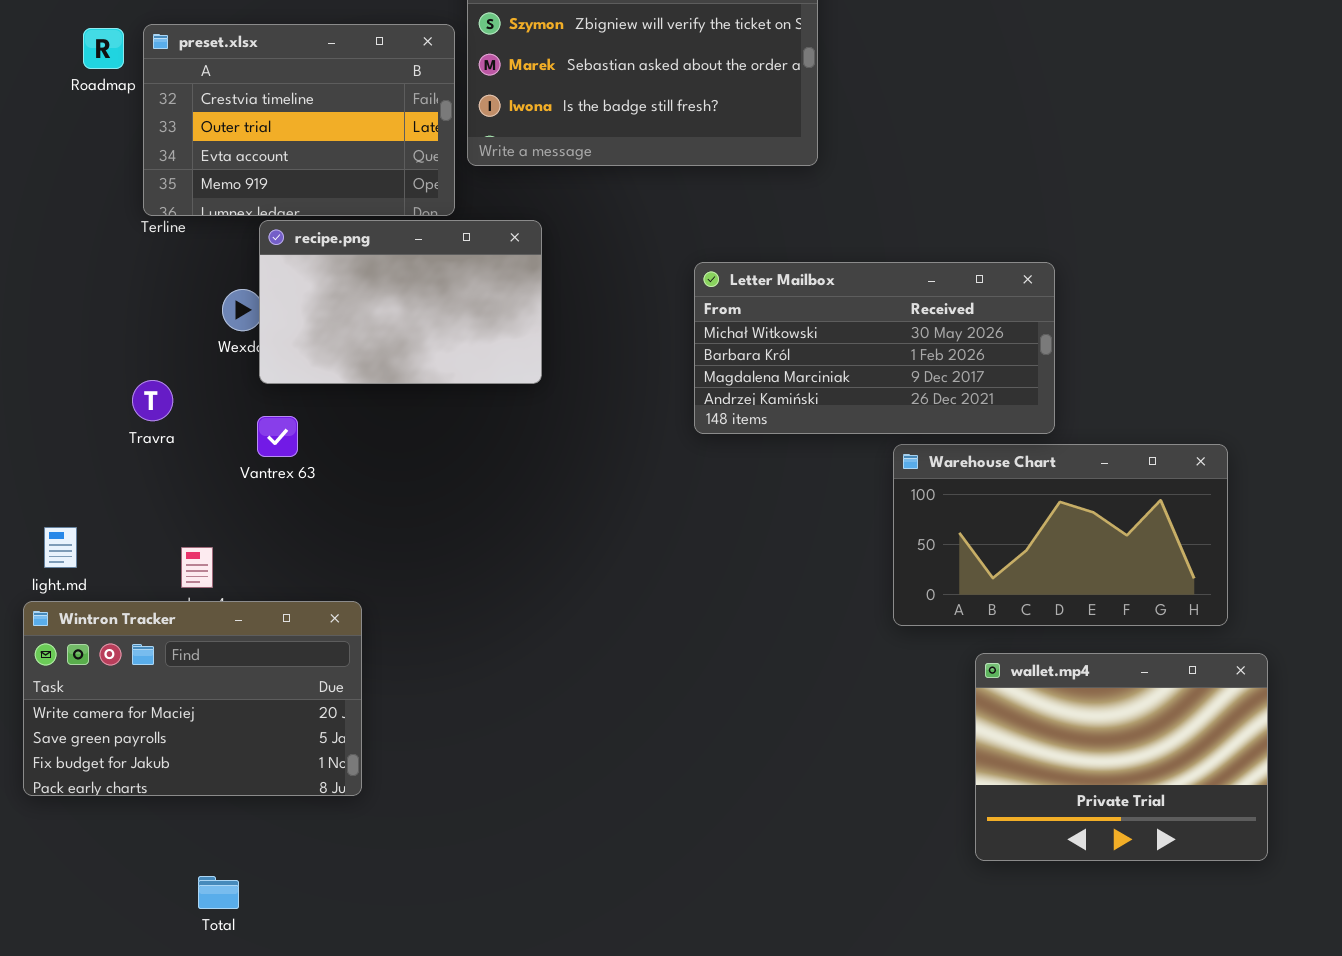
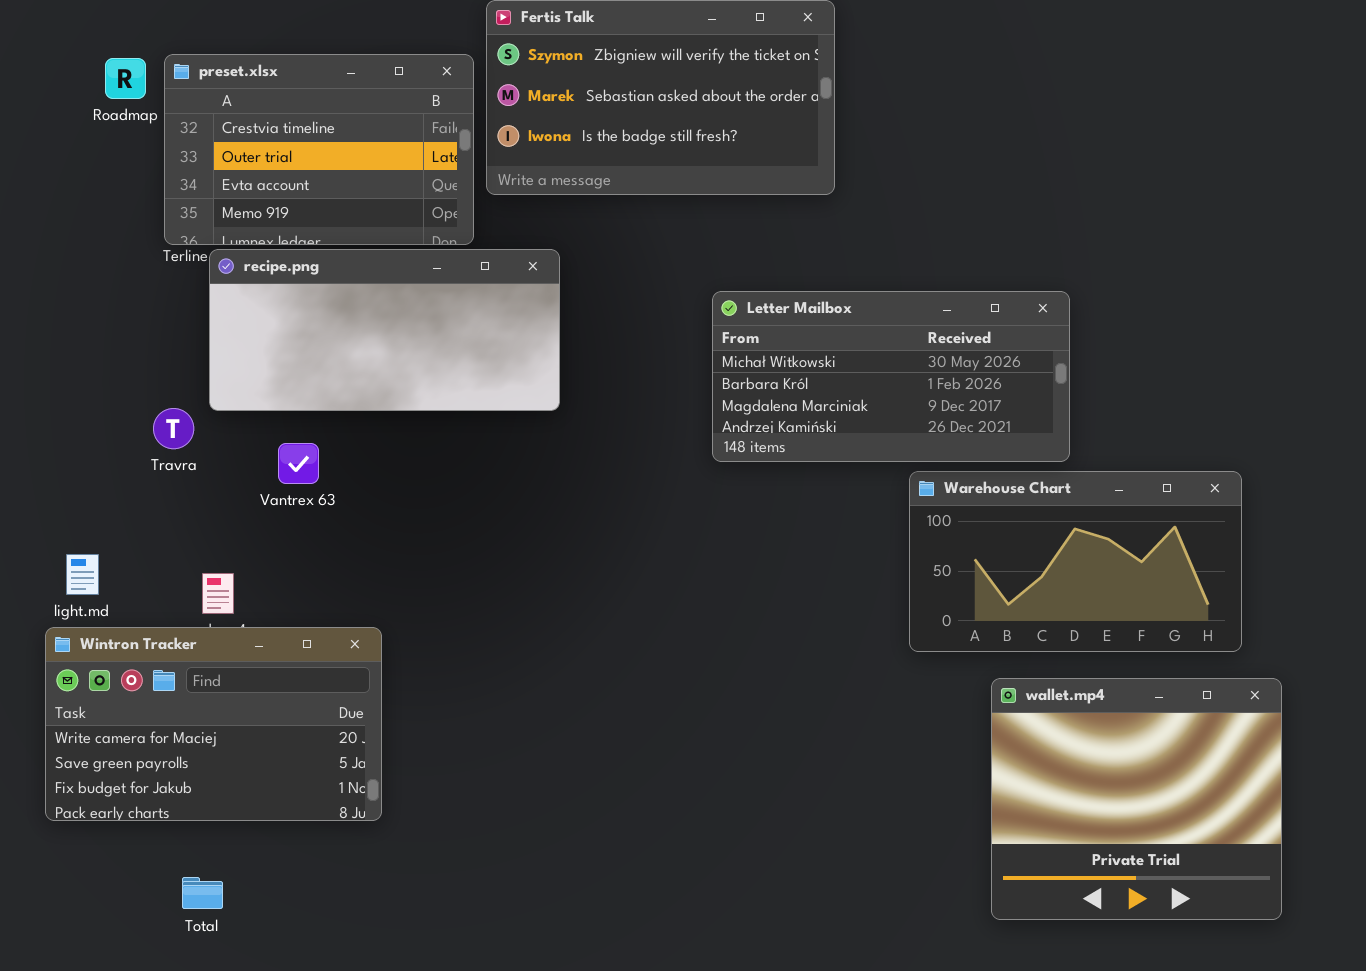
recipe.png: [259,220,542,384] -> [209,249,560,411], resized
wallet.mp4: [975,653,1268,861] -> [991,678,1282,920], resized
Total: [198,876,239,909] -> [182,877,223,909], moved

